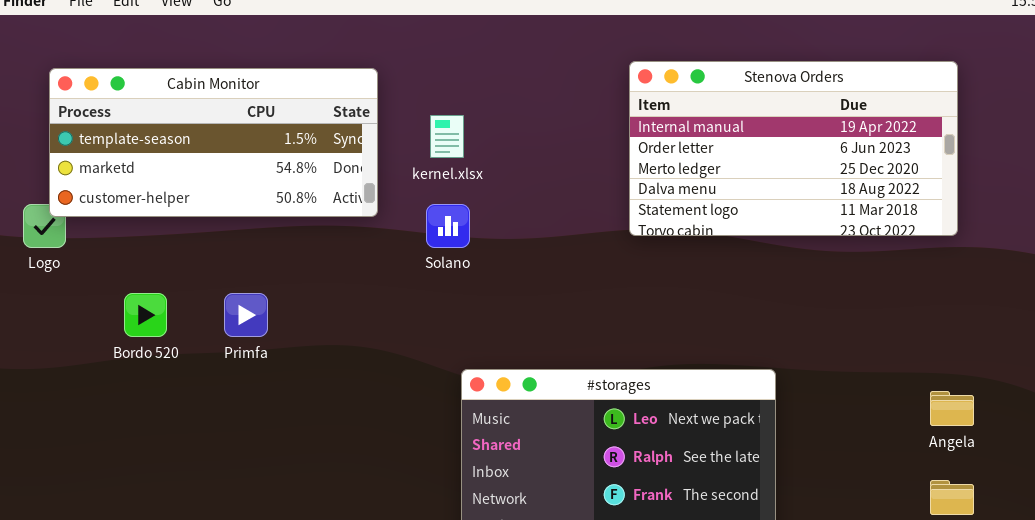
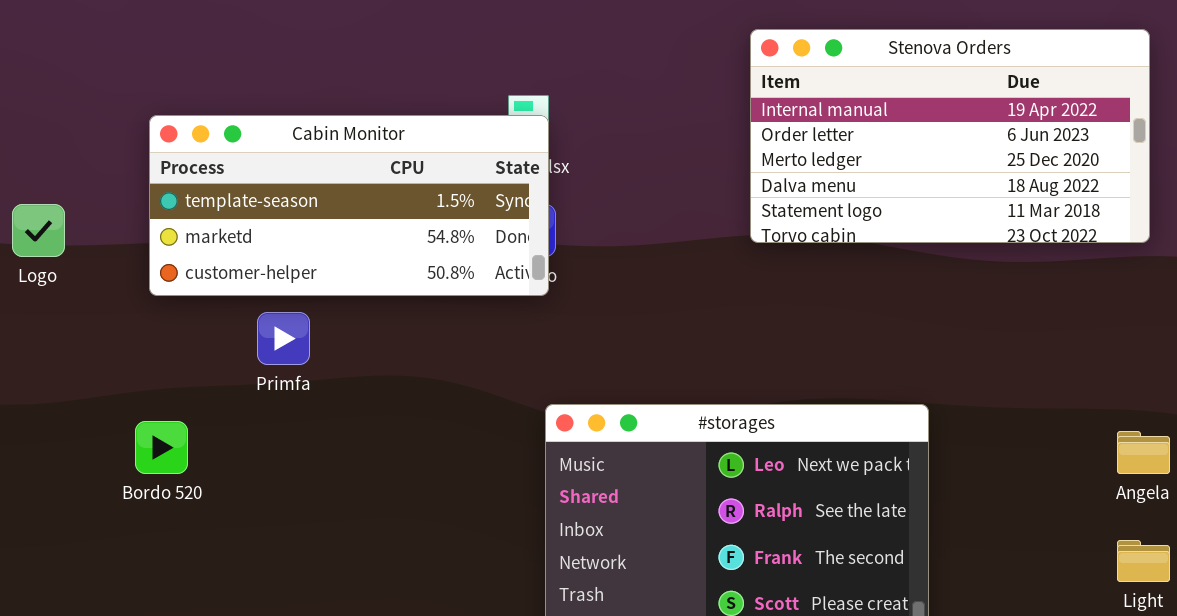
Cabin Monitor: [49,68,378,217] -> [149,115,549,296], moved
Bordo 520: [124,293,167,337] -> [135,421,188,474], moved

